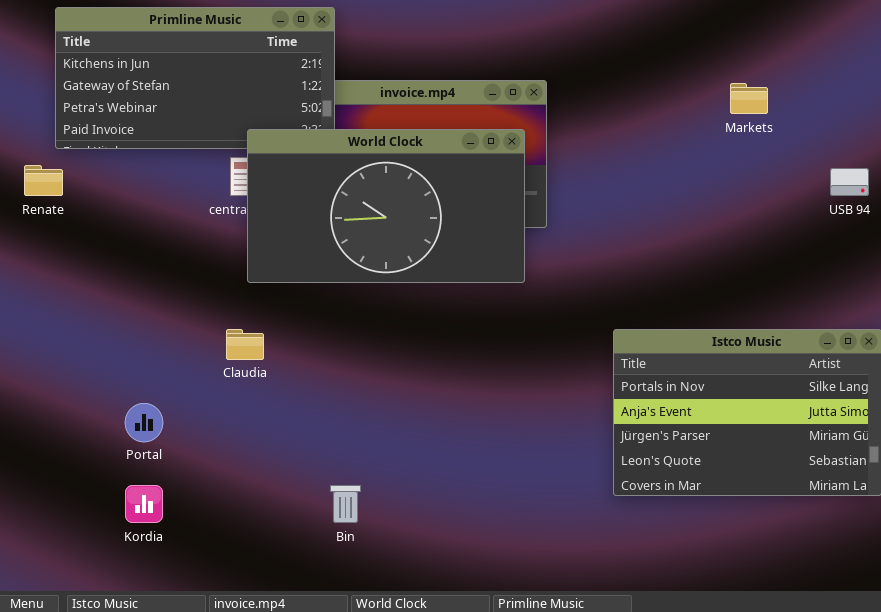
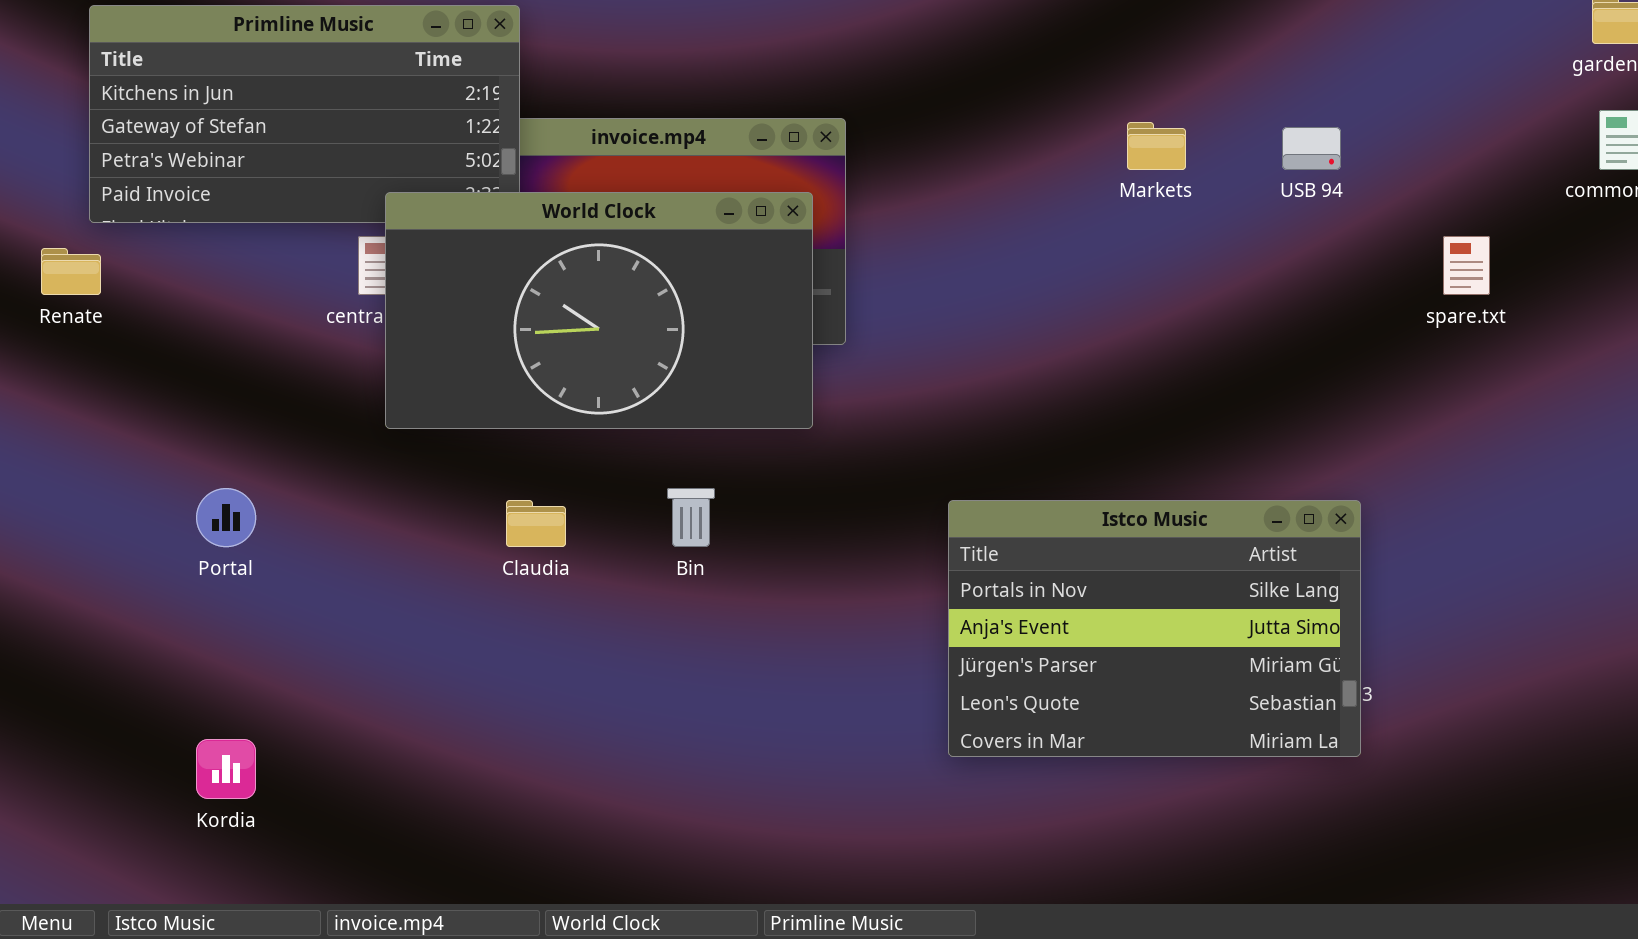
USB 94: [830,168,869,196] -> [1282,127,1341,170], moved
Claudia: [226,329,264,360] -> [506,500,566,547], moved
Portal: [125,403,163,442] -> [196,488,256,547], moved
Bin: [330,485,361,523] -> [667,488,715,547], moved

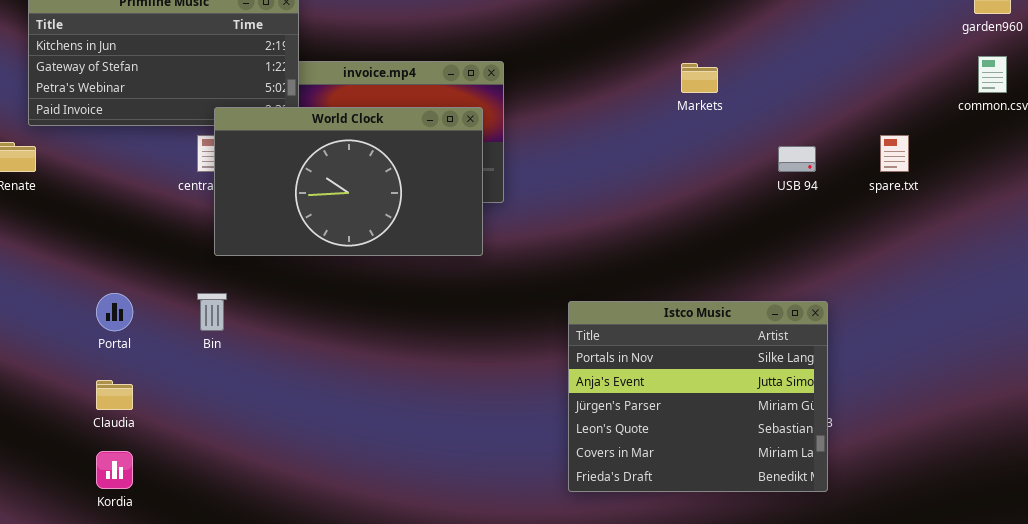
USB 94: [1282,127,1341,170] -> [778,146,816,172], moved
Bin: [667,488,715,547] -> [197,293,227,331], moved
Claudia: [506,500,566,547] -> [96,380,133,410], moved
Istco Music: [948,500,1361,757] -> [568,301,828,492], resized

